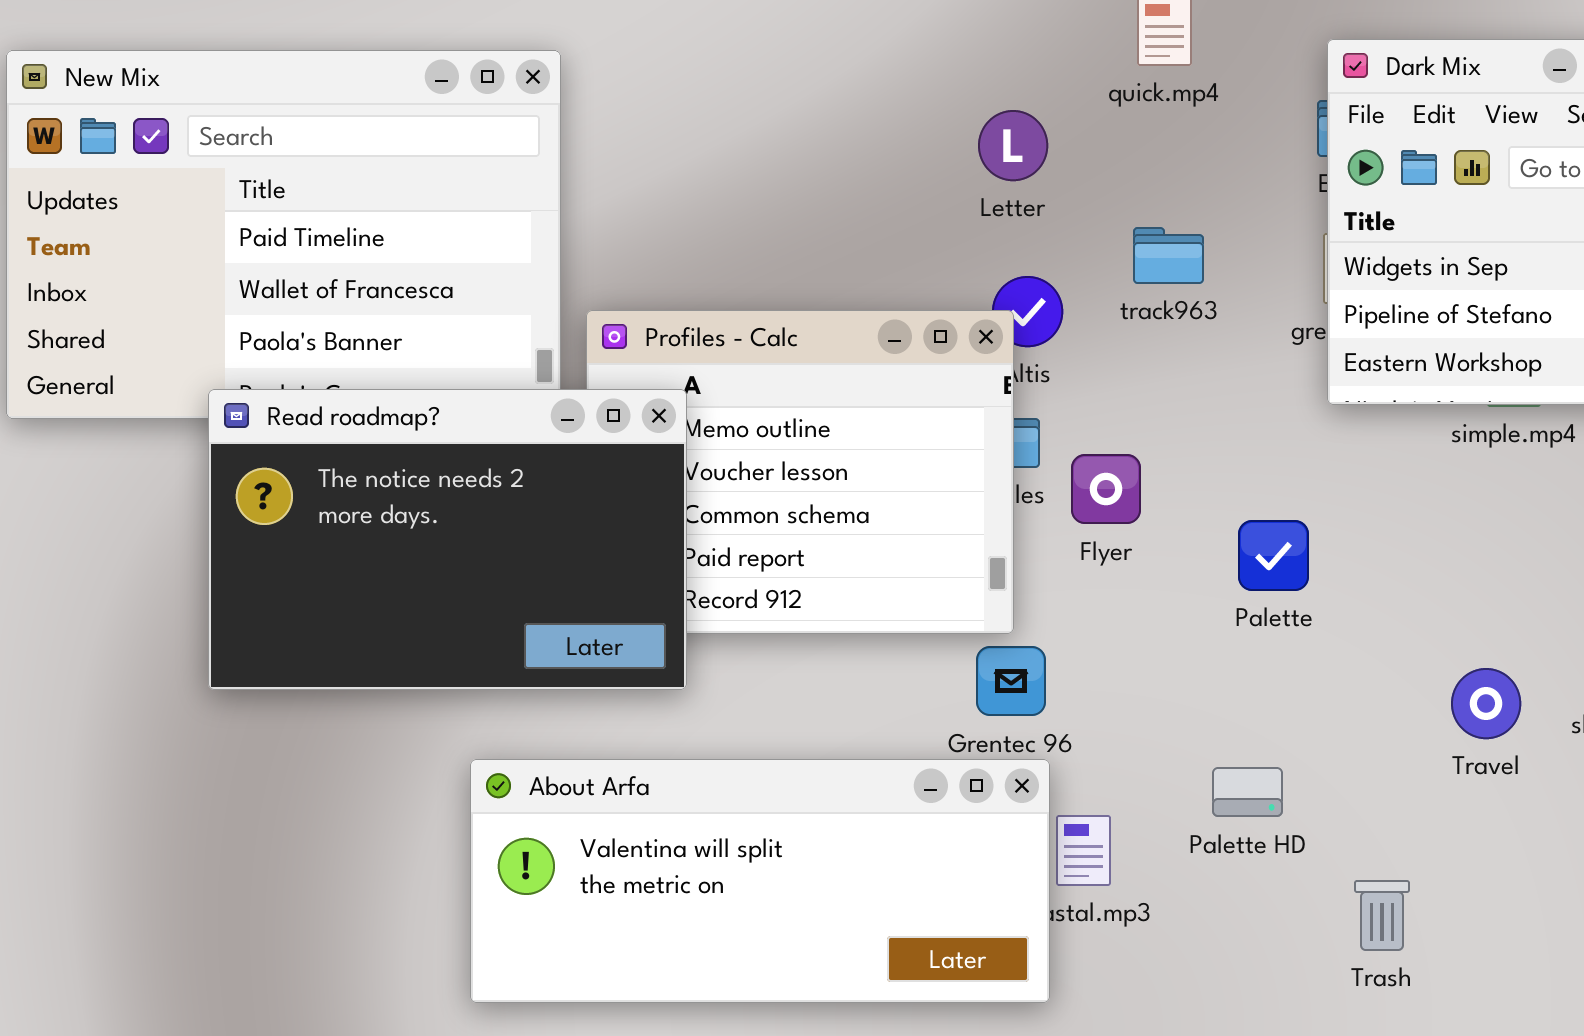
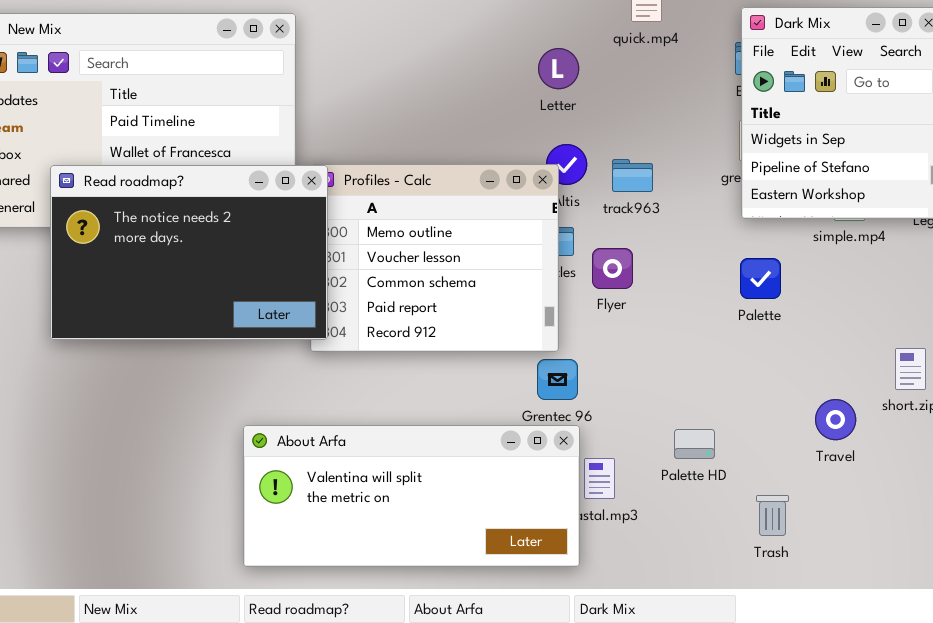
track963: [1133,227,1204,284] -> [612,159,653,192], moved
Read roadmap?: [208,389,687,690] -> [50,165,328,340], moved
Palette: [1238,520,1309,591] -> [740,258,781,299], moved
Travel: [1451,668,1521,739] -> [815,399,856,440], moved

